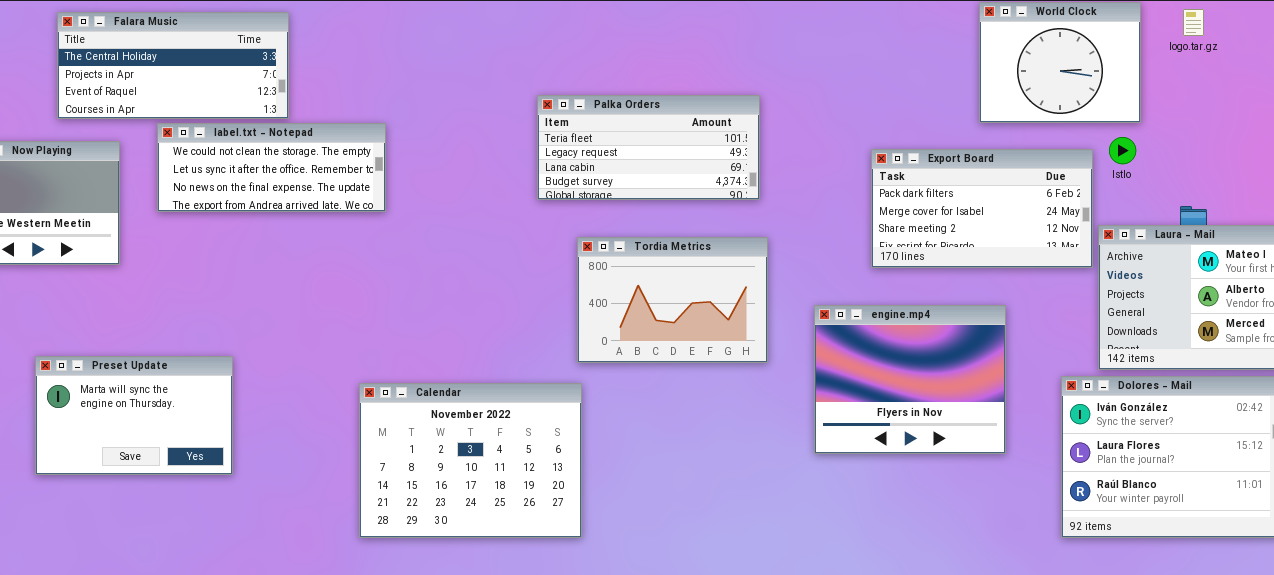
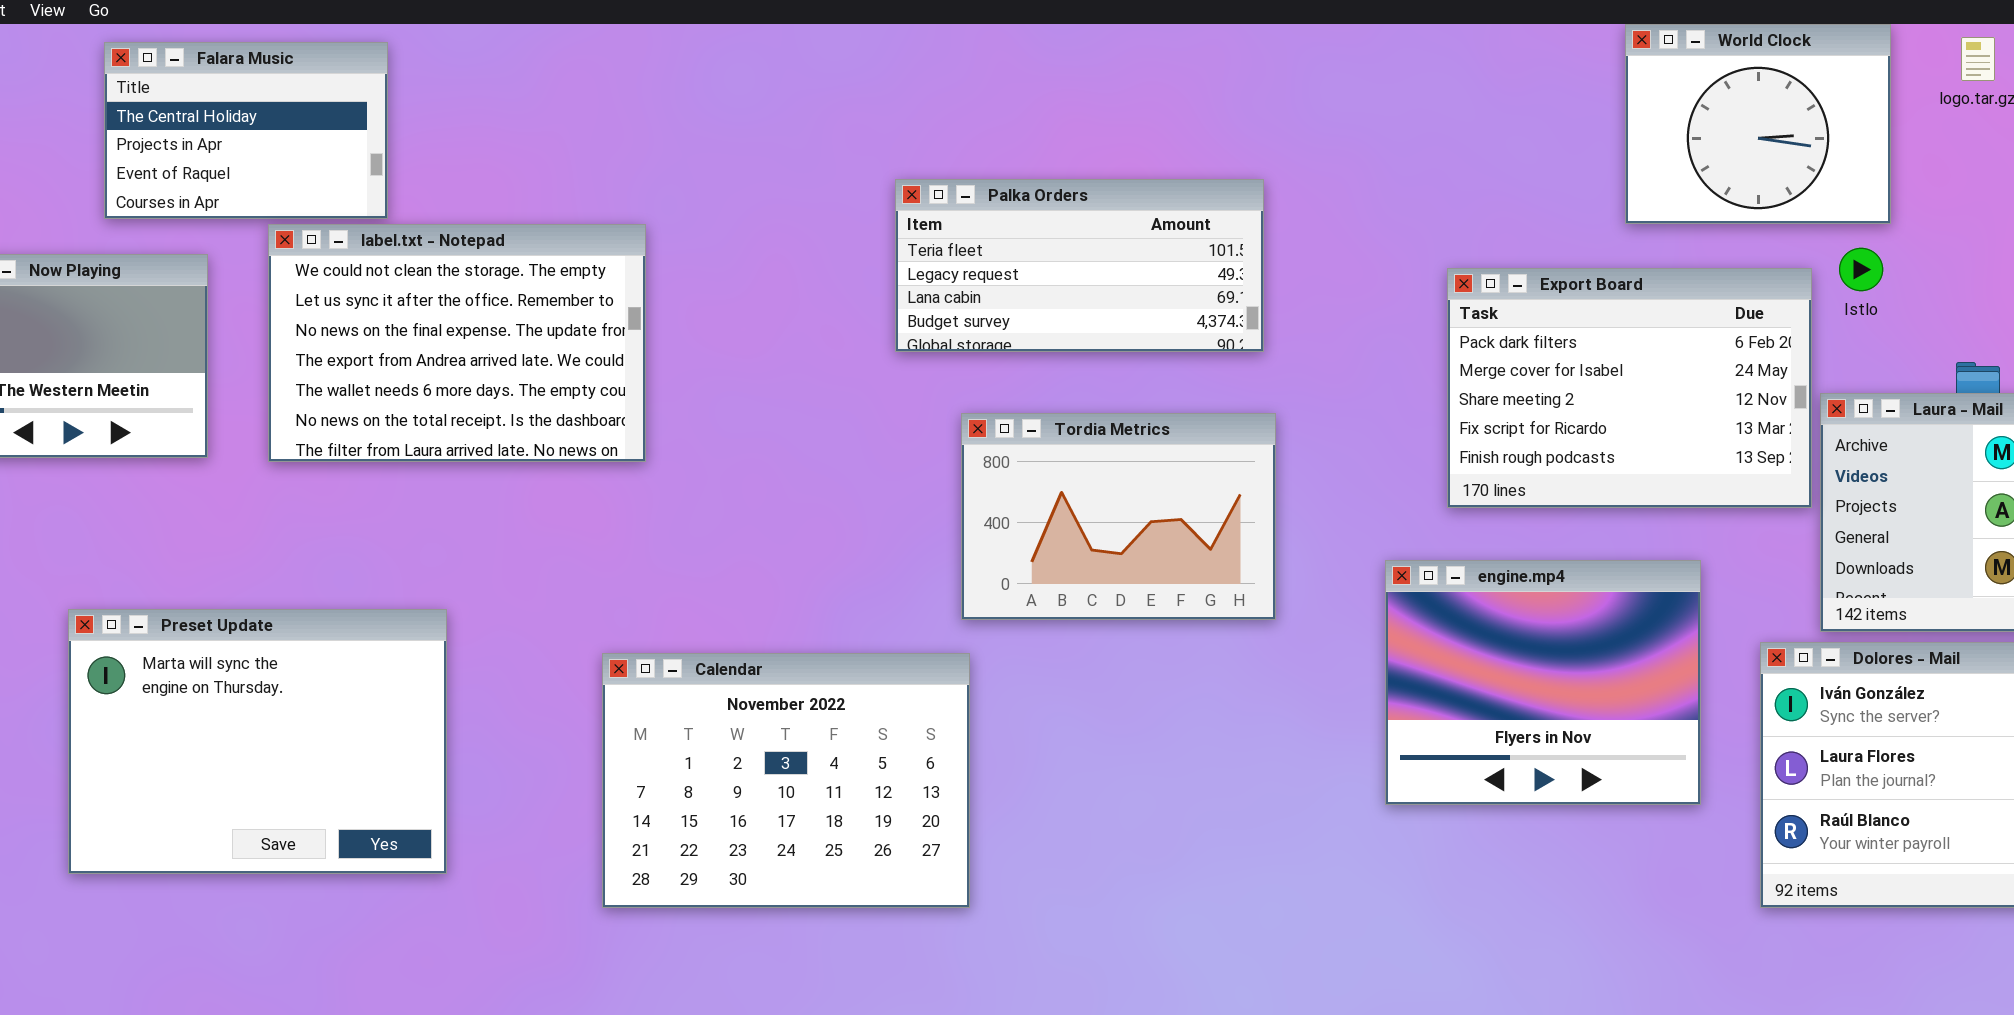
Falara Music: [57,12,289,119] -> [104,42,388,219], resized
label.txt - Notepad: [157,123,386,212] -> [268,224,646,462], resized
Export Board: [871,149,1093,268] -> [1447,268,1812,508], resized
engine.mp4: [814,305,1006,454] -> [1385,560,1701,805], moved
Preset Update: [35,356,233,475] -> [68,609,447,874], resized

